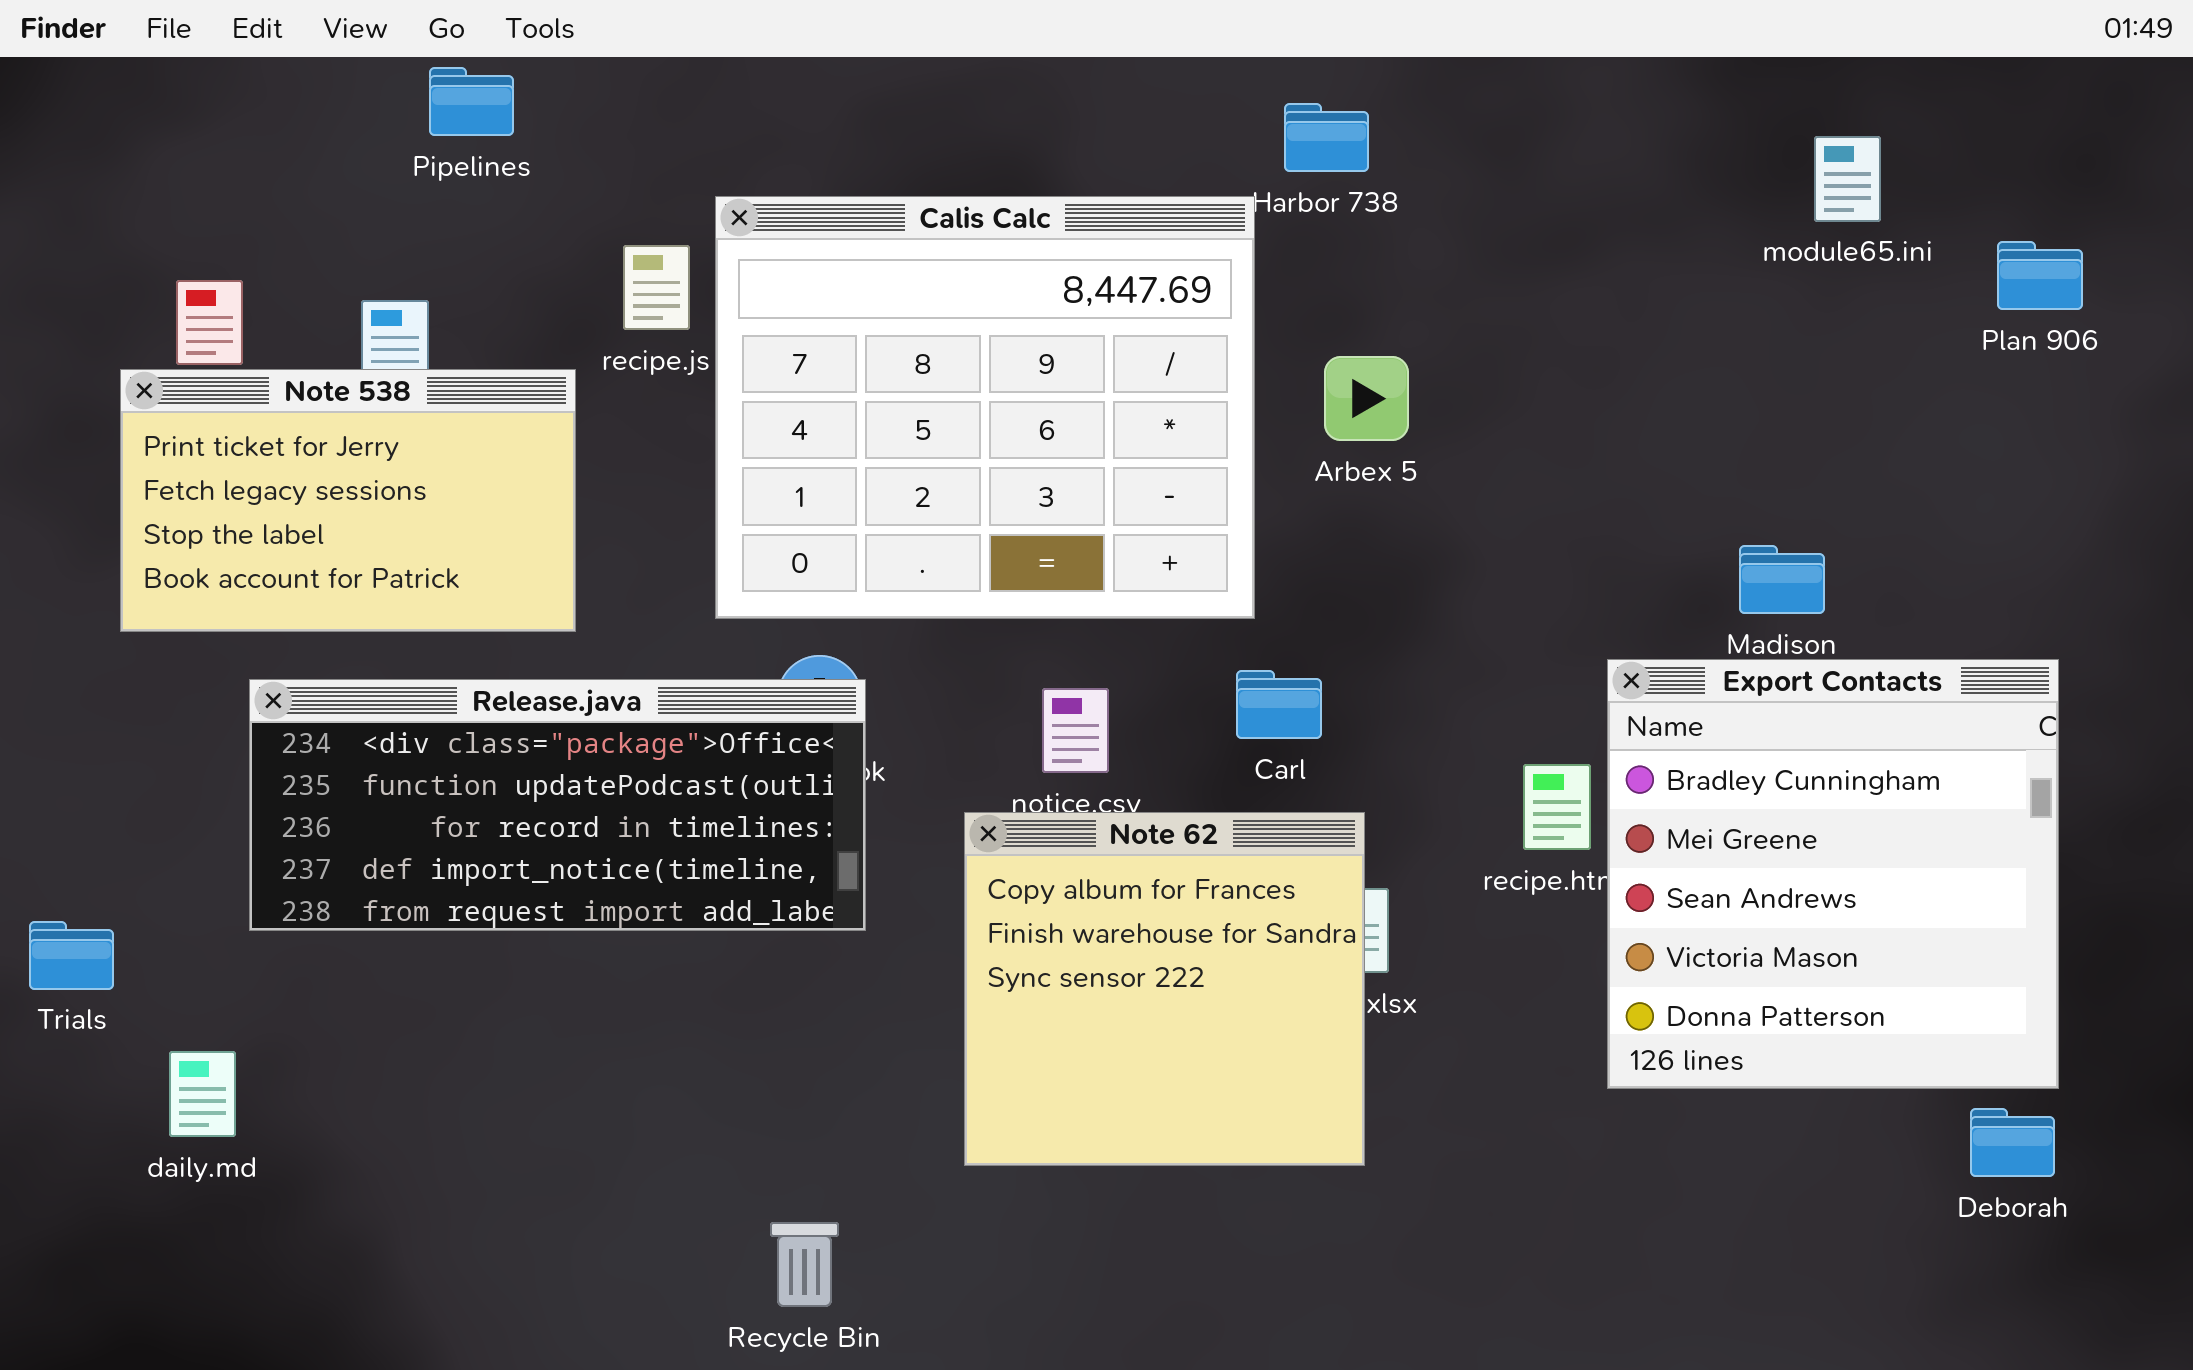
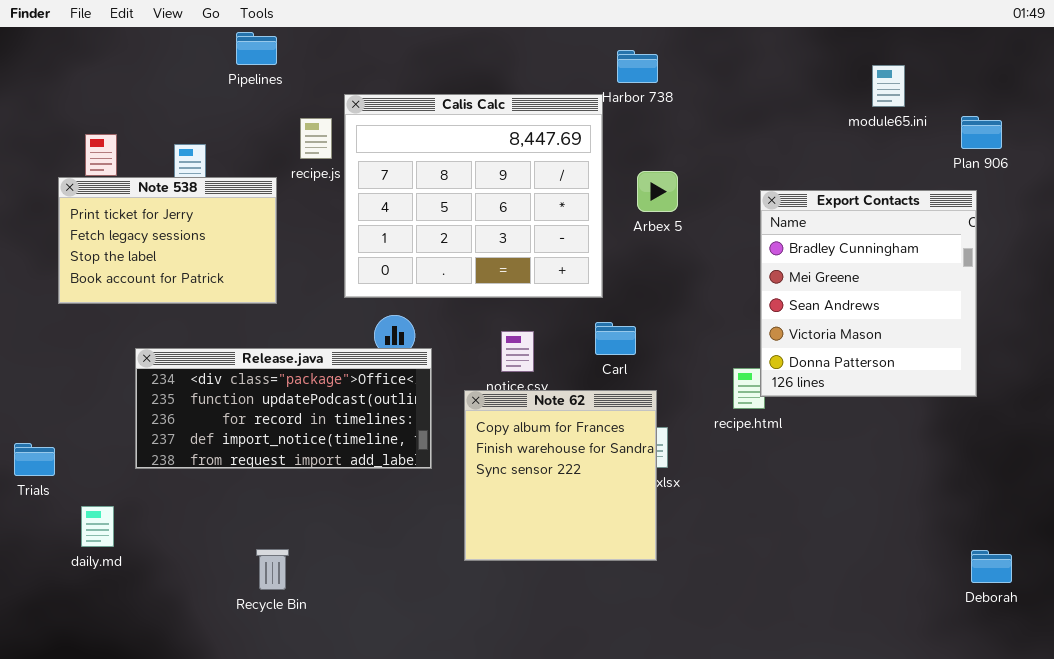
Pipelines: [429,67,514,136] -> [236,32,277,65], moved
Export Contacts: [1607,659,2059,1089] -> [760,190,977,397], moved
Release.java: [249,679,866,931] -> [135,348,432,469], moved
Deborah: [1970,1108,2055,1177] -> [971,550,1012,583], moved
Recycle Bin: [770,1222,839,1307] -> [256,549,289,590], moved

